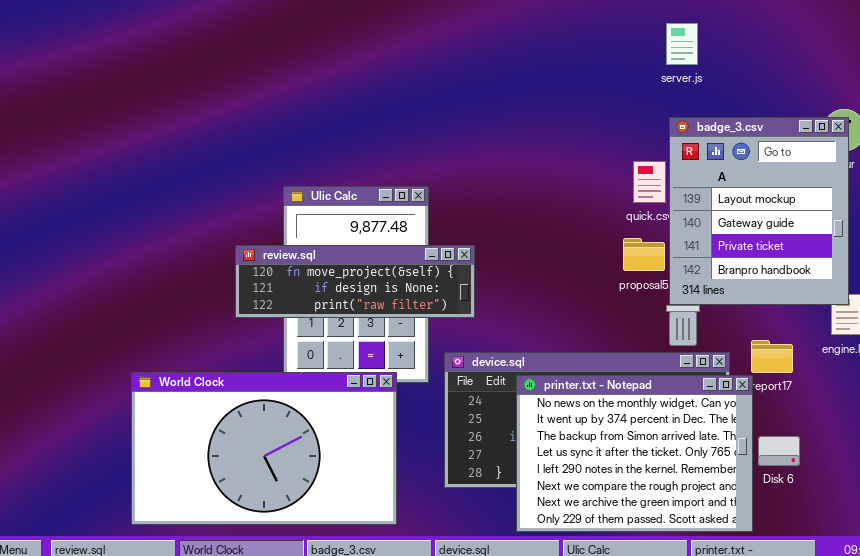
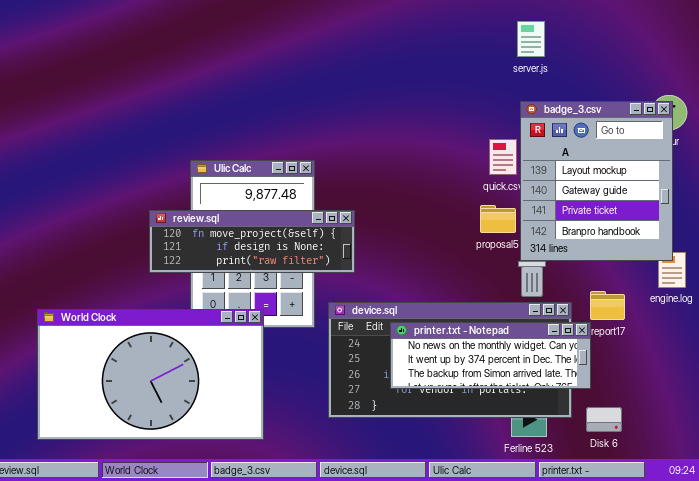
World Clock: [131,372,397,525] -> [37,309,264,440], moved
printer.txt - Notepad: [516,375,753,532] -> [390,322,591,389], resized
Disk 6: [758,436,800,466] -> [586,407,622,432], moved

